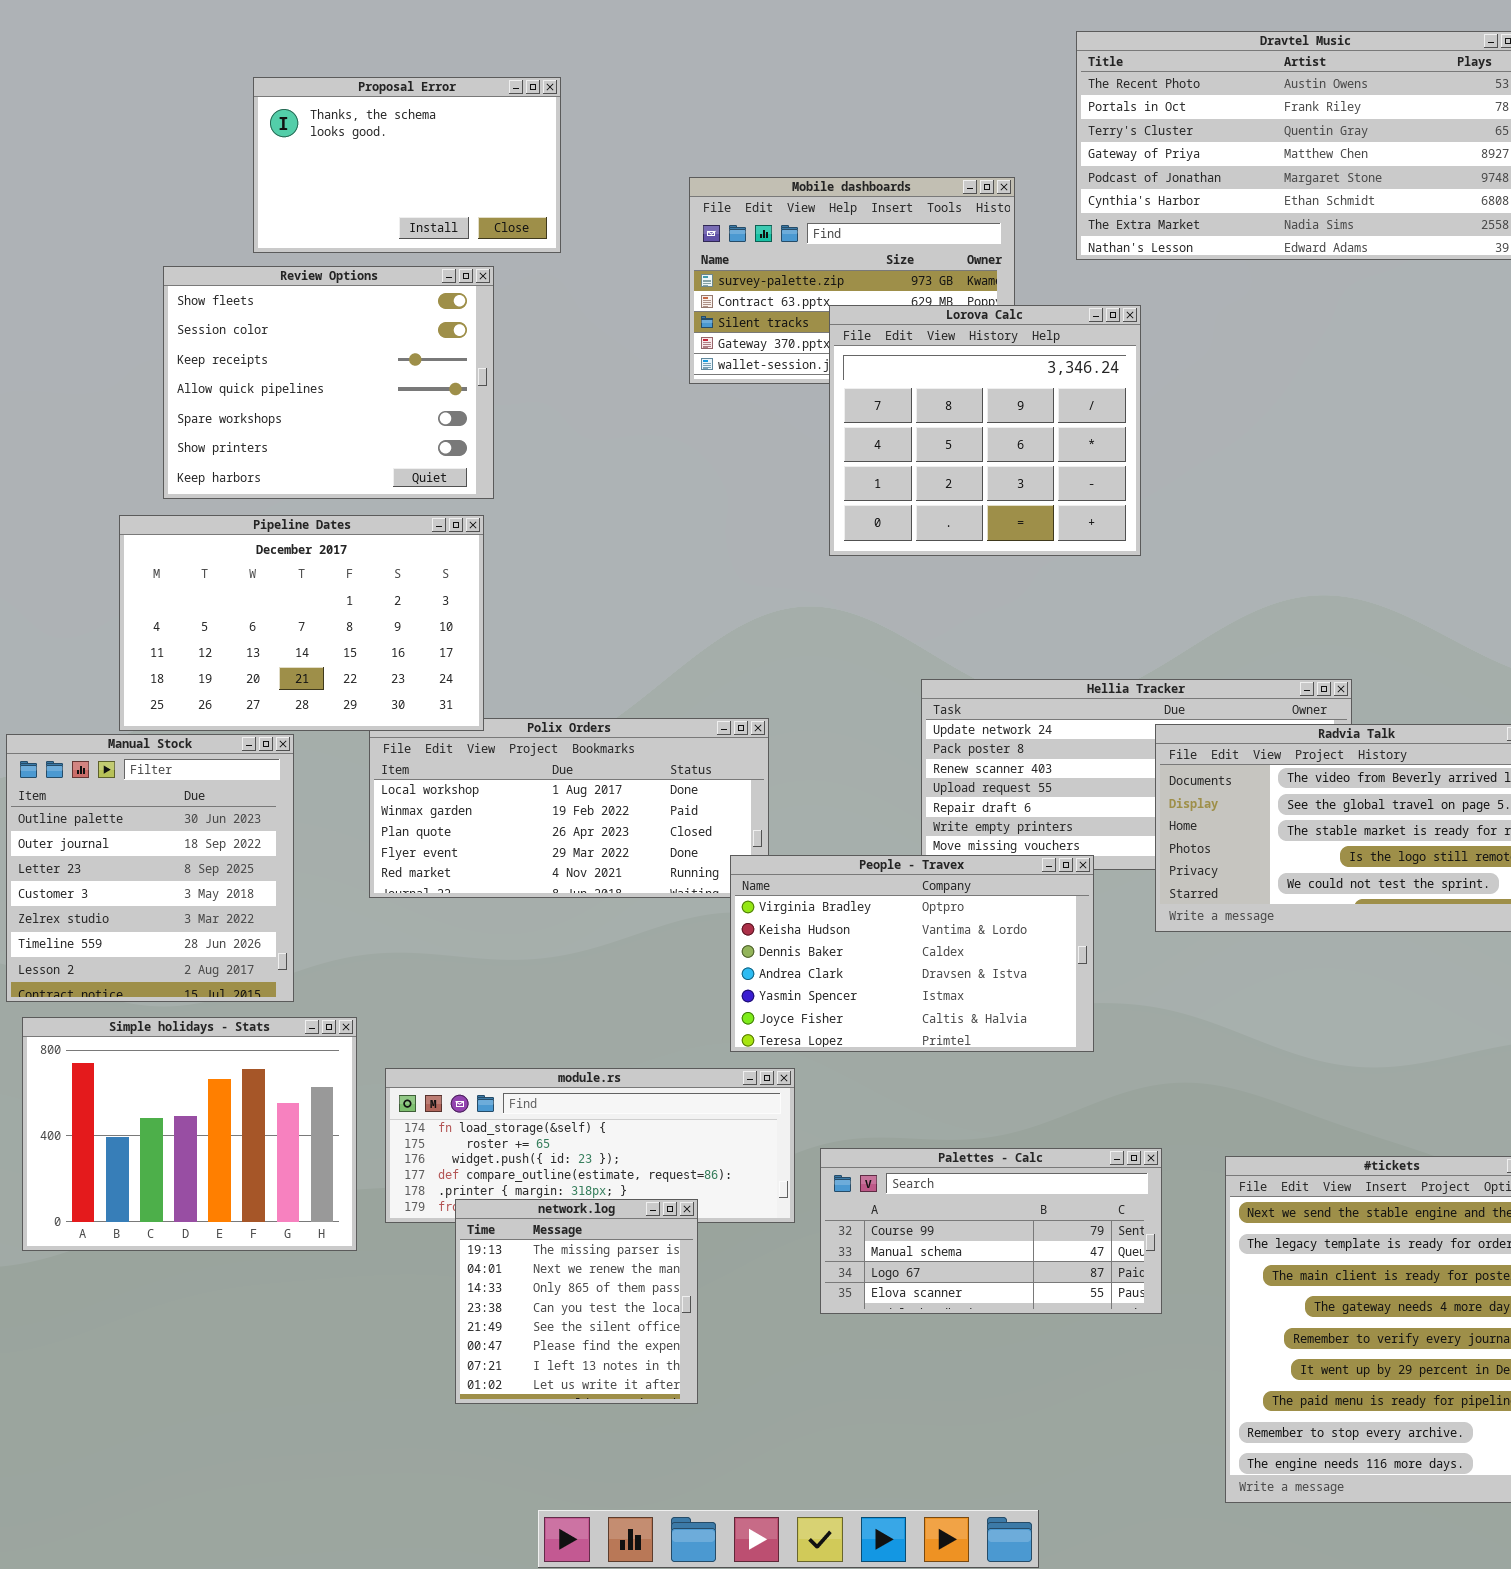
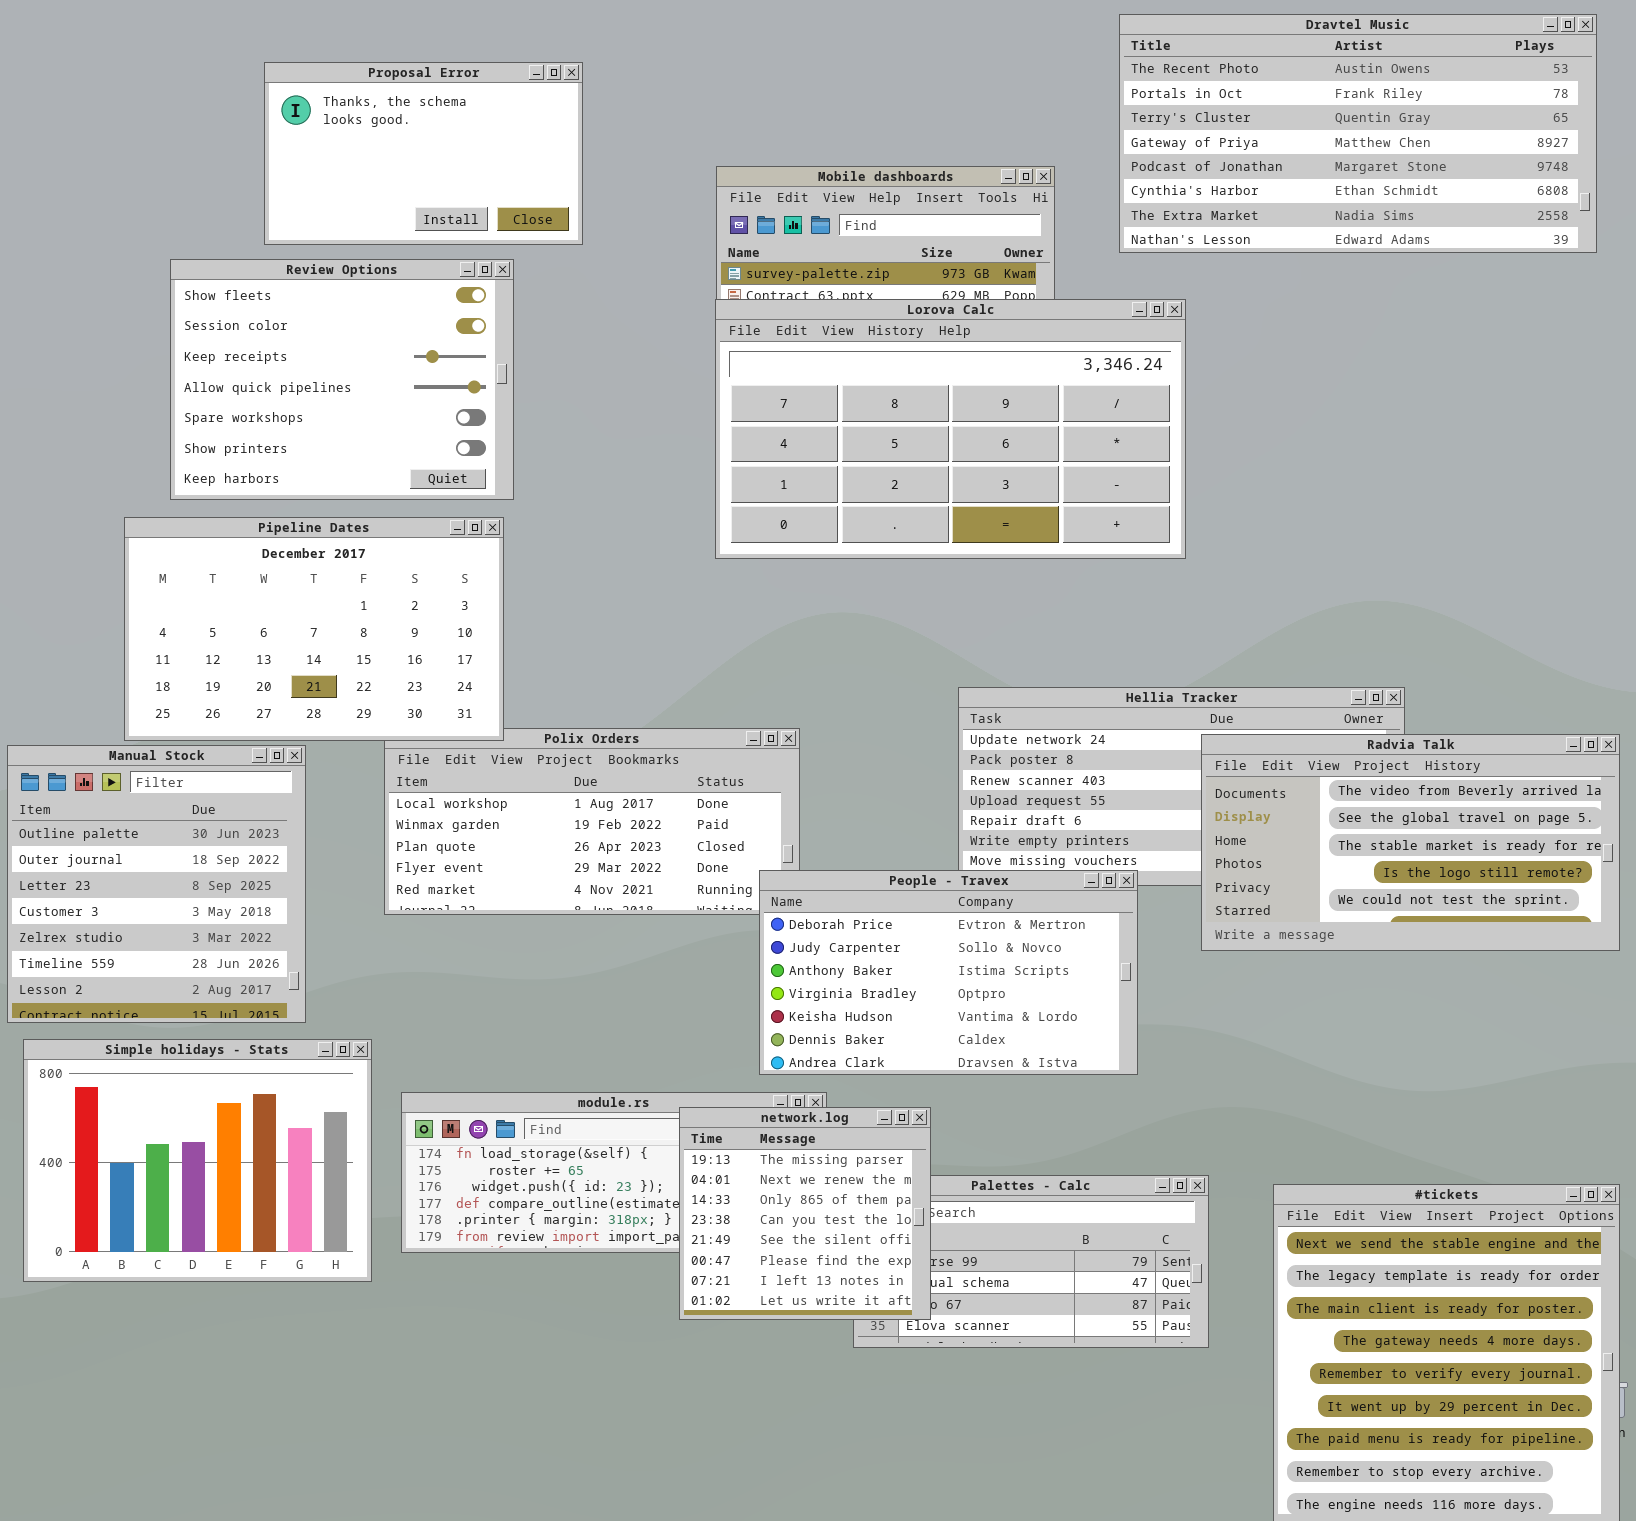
Lorova Calc: [829,305,1141,556] -> [715,299,1186,559], resized
People - Travex: [730,855,1094,1052] -> [759,870,1138,1075], scrolled up 3 rows
network.log: [455,1199,698,1404] -> [679,1107,931,1320], moved

